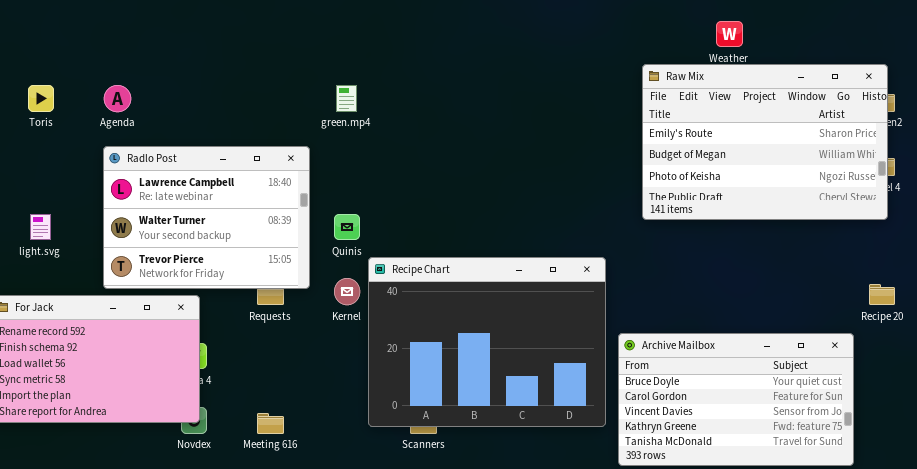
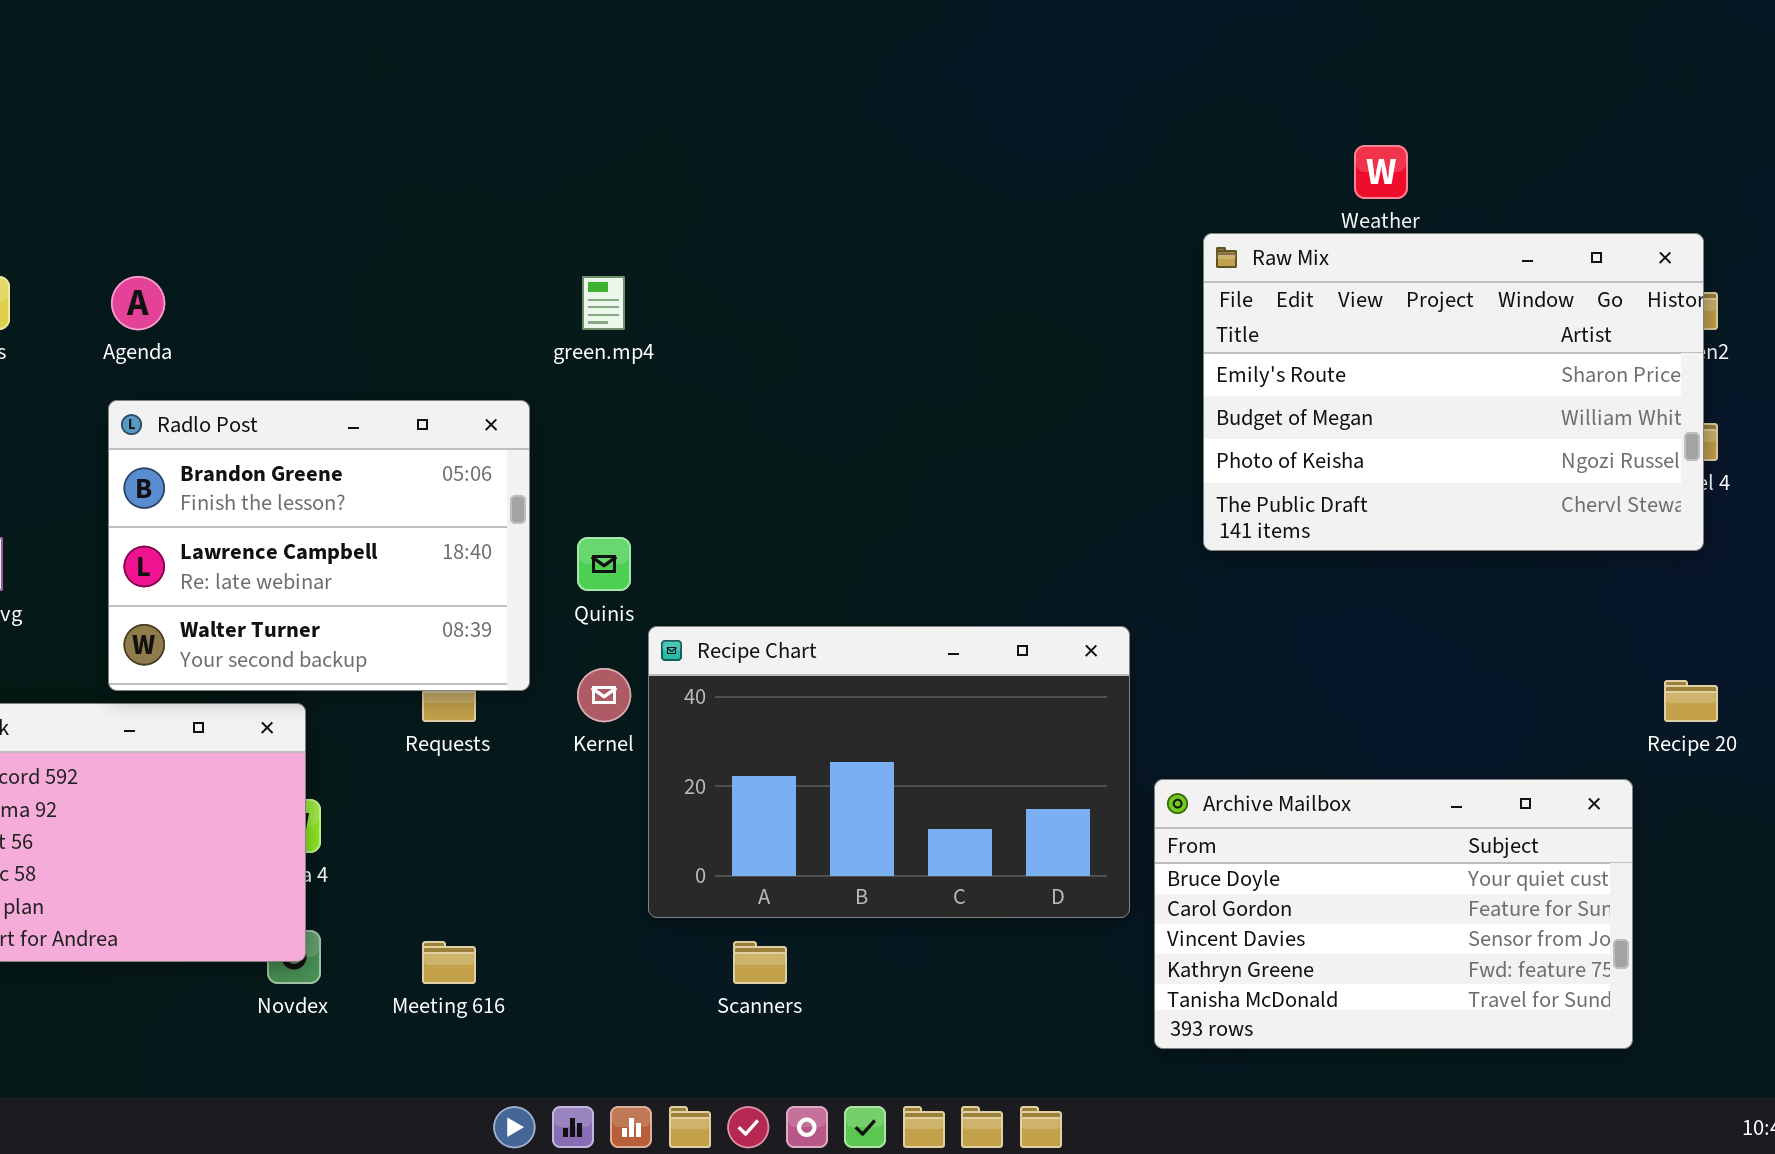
Radlo Post: [103,146,310,289] -> [108,400,530,691], scrolled up 1 row
Recipe Chart: [368,257,606,427] -> [648,626,1130,918], resized

